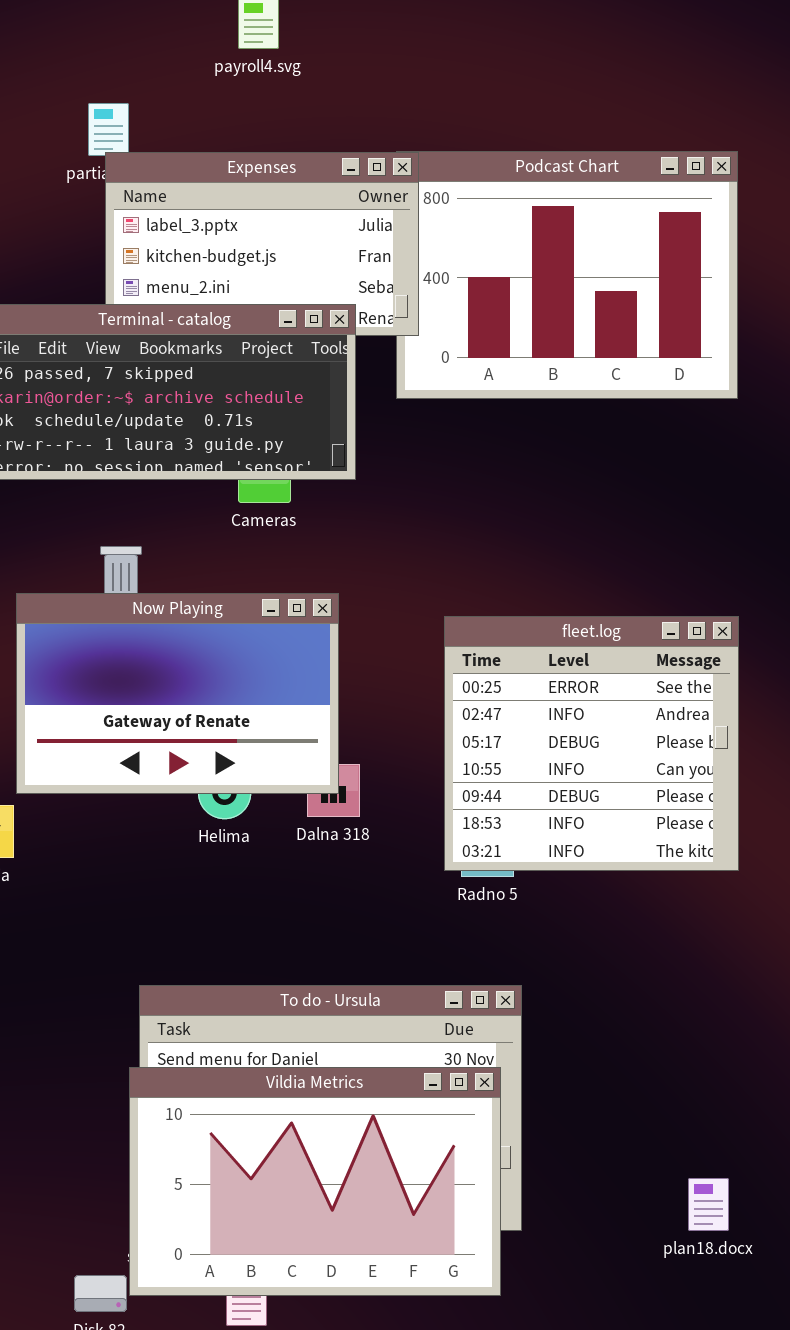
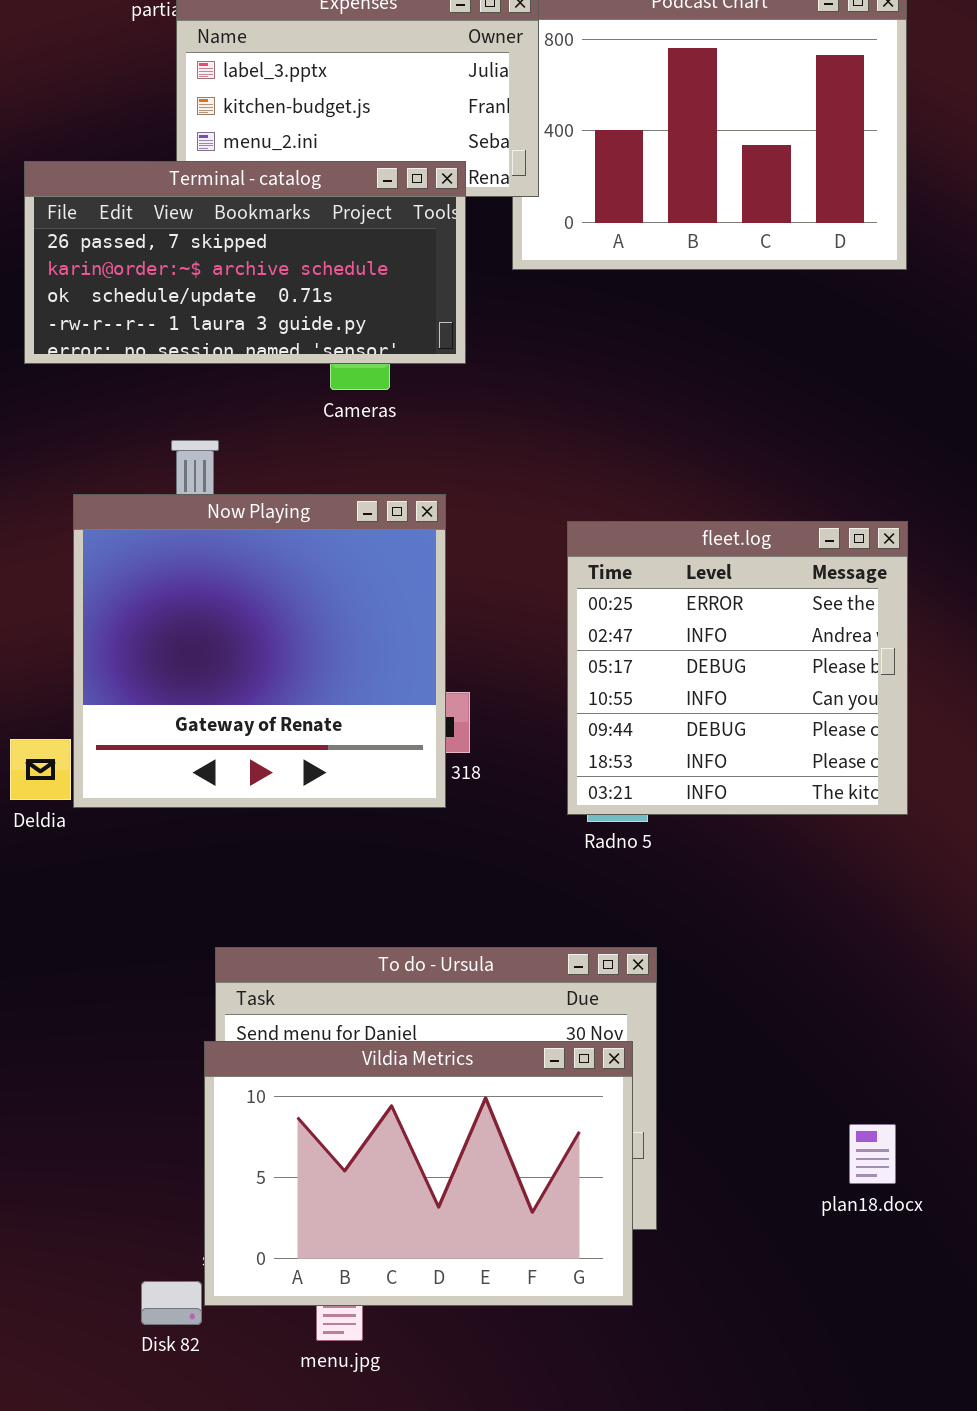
Now Playing: [16,593,339,794] -> [73,494,446,808], resized
plan18.docx: [688,1178,729,1231] -> [849,1124,896,1184], moved

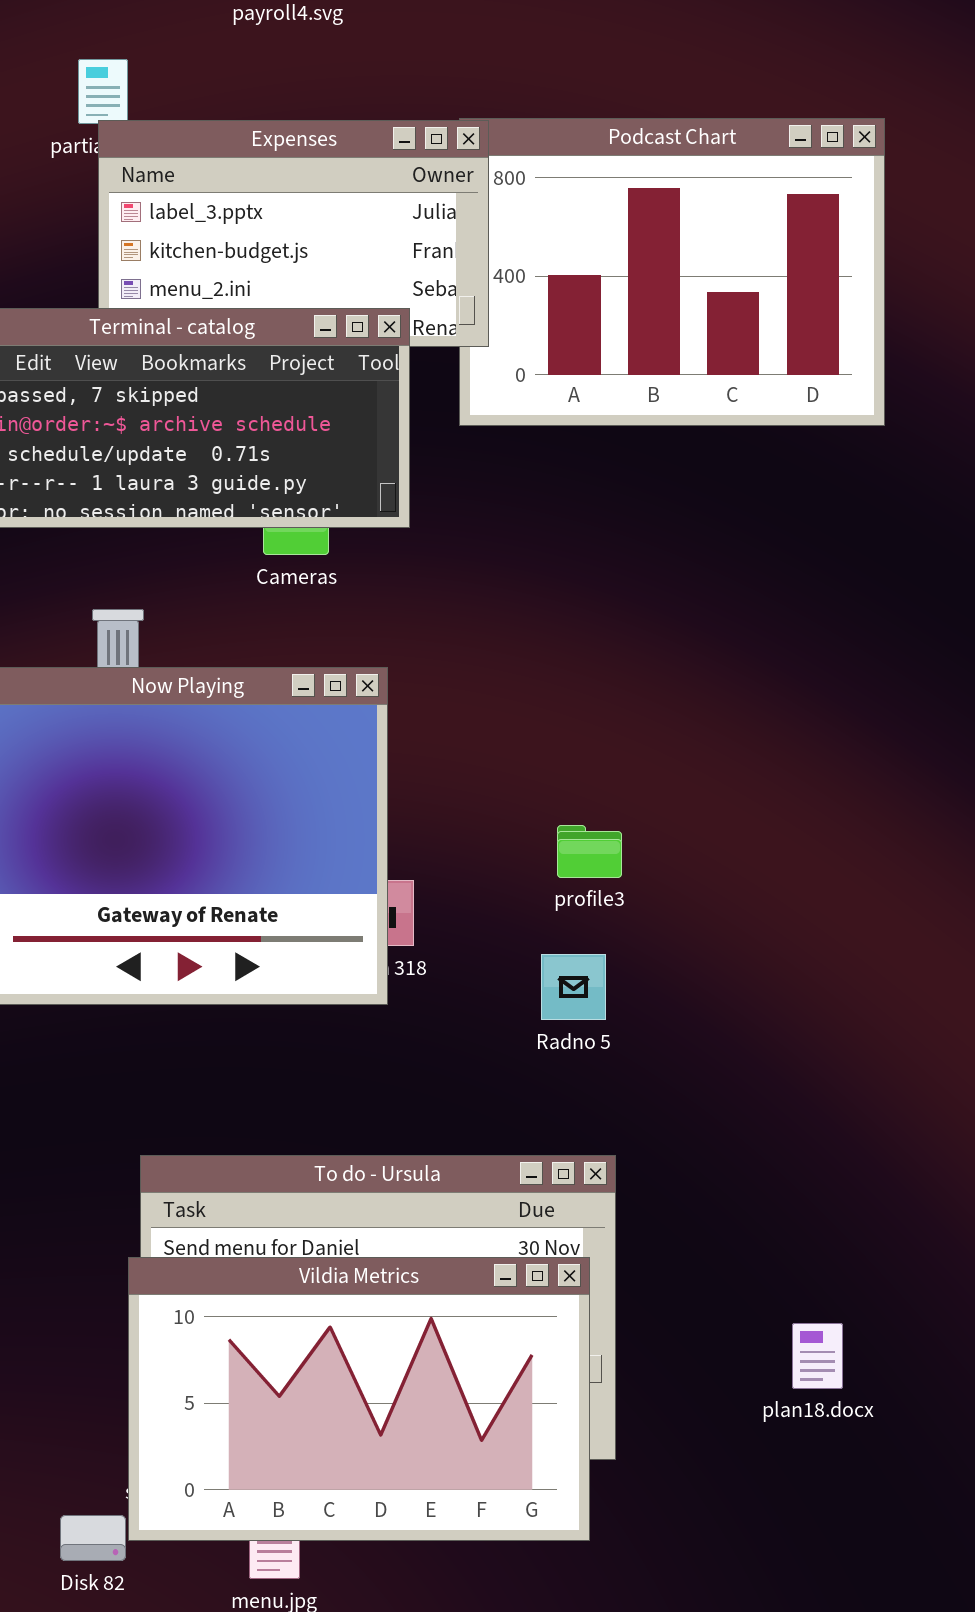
fleet.log: [567,521,908,815] -> none, closed
plan18.docx: [849,1124,896,1184] -> [792,1323,843,1389], moved

